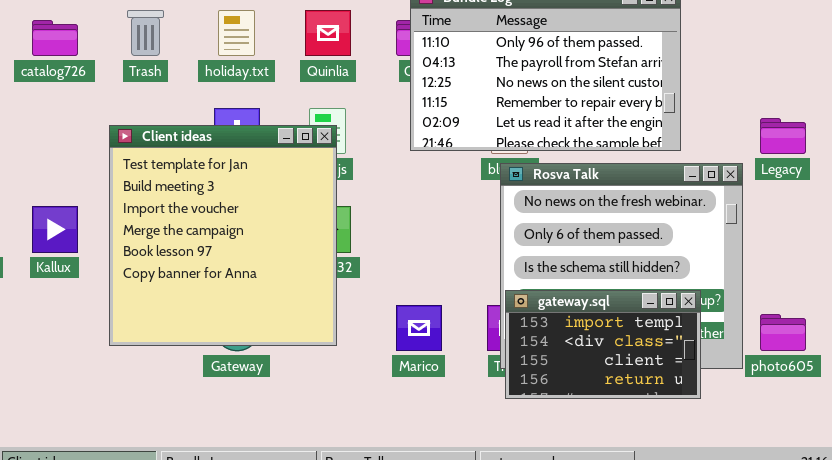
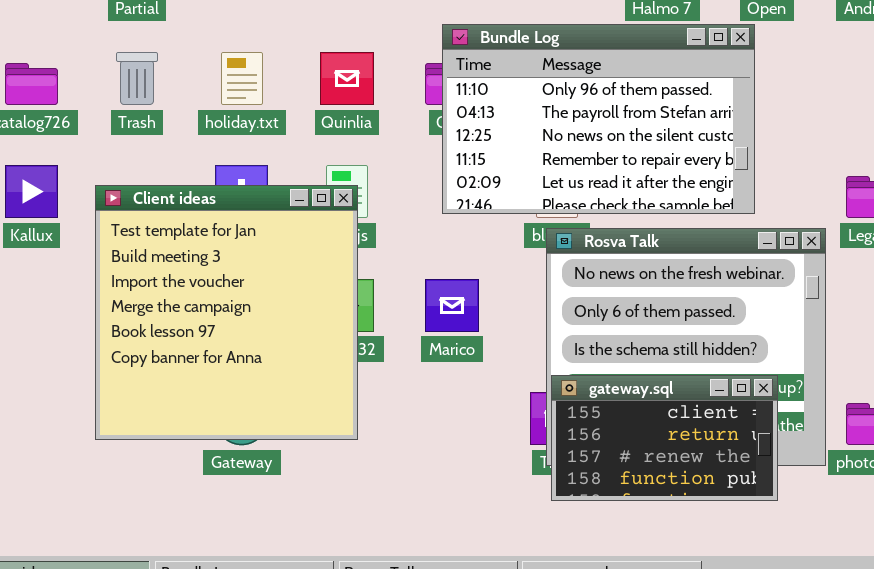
Kallux: [32,206,78,253] -> [5,165,58,218], moved
gateway.sql: [505,290,701,399] -> [551,375,778,501], scrolled down 2 rows
Marico: [396,305,442,351] -> [425,279,479,332], moved

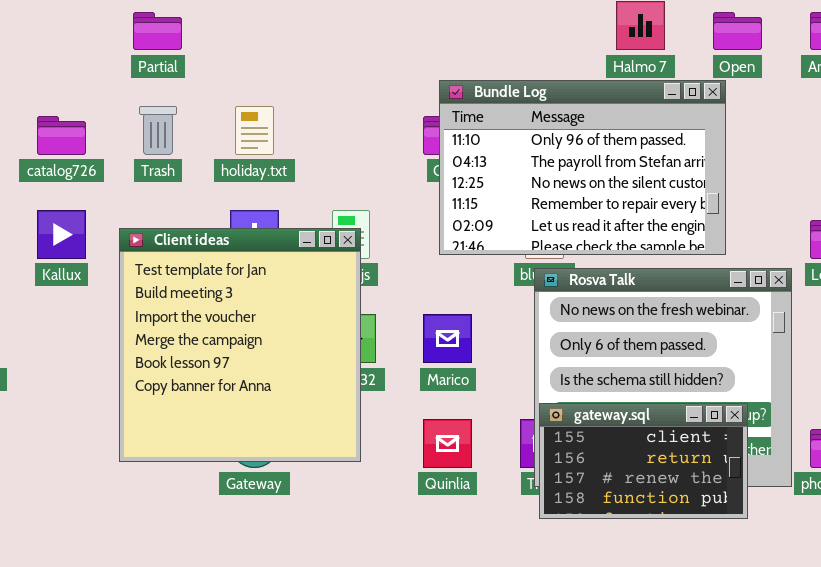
Quinlia: [320,52,374,105] -> [423,419,472,468], moved

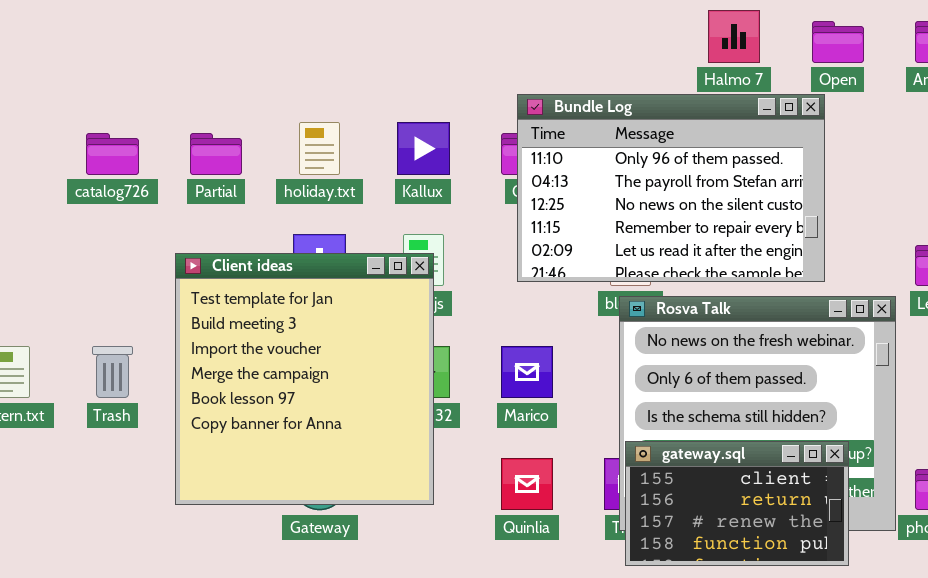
Partial: [133,12,182,50] -> [190,133,242,175], moved
Trash: [139,106,177,155] -> [92,346,133,398], moved
Kallux: [37,210,86,259] -> [397,122,450,175], moved

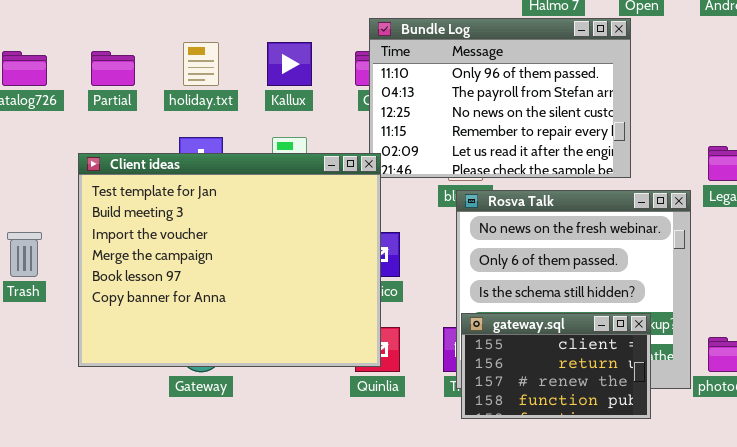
Client ideas: [175,253,434,505] -> [78,153,381,367], resized

